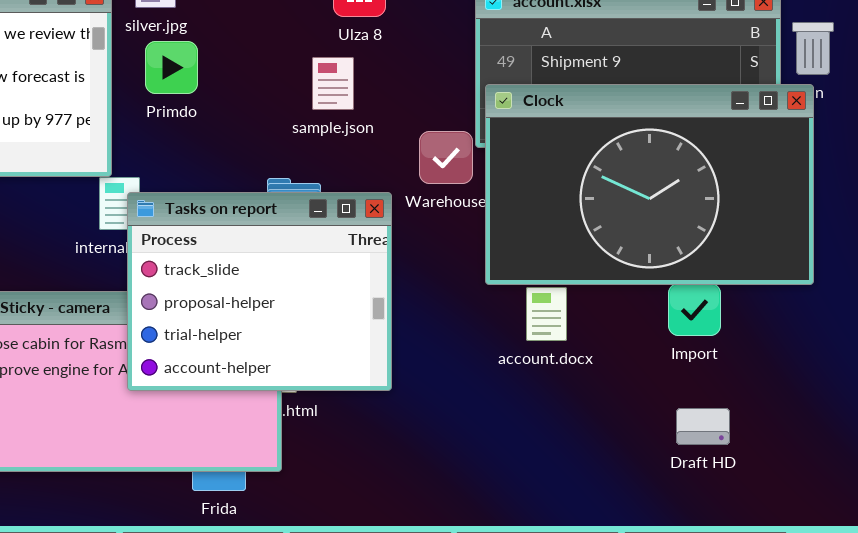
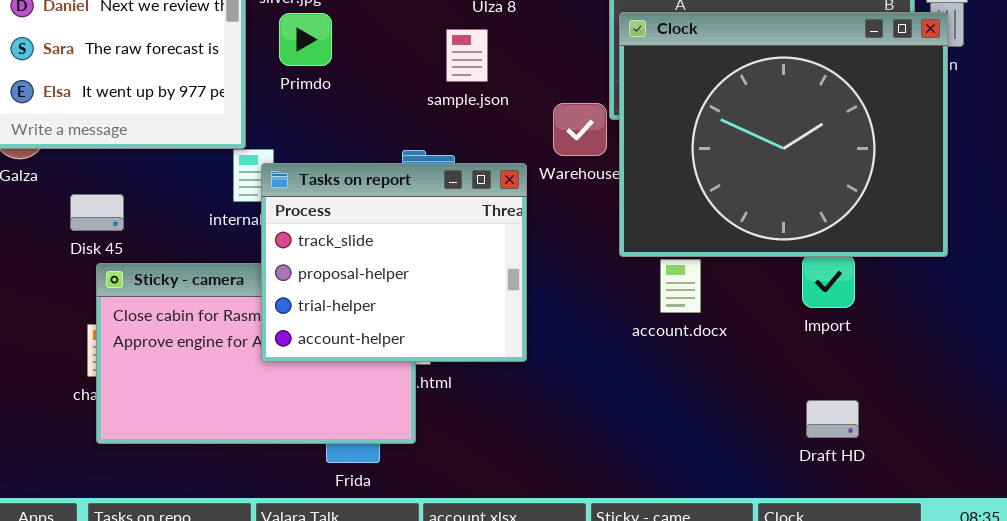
Clock: [485,84,814,285] -> [619,12,948,257], resized
Draft HD: [676,408,730,445] -> [806,400,859,438], moved

